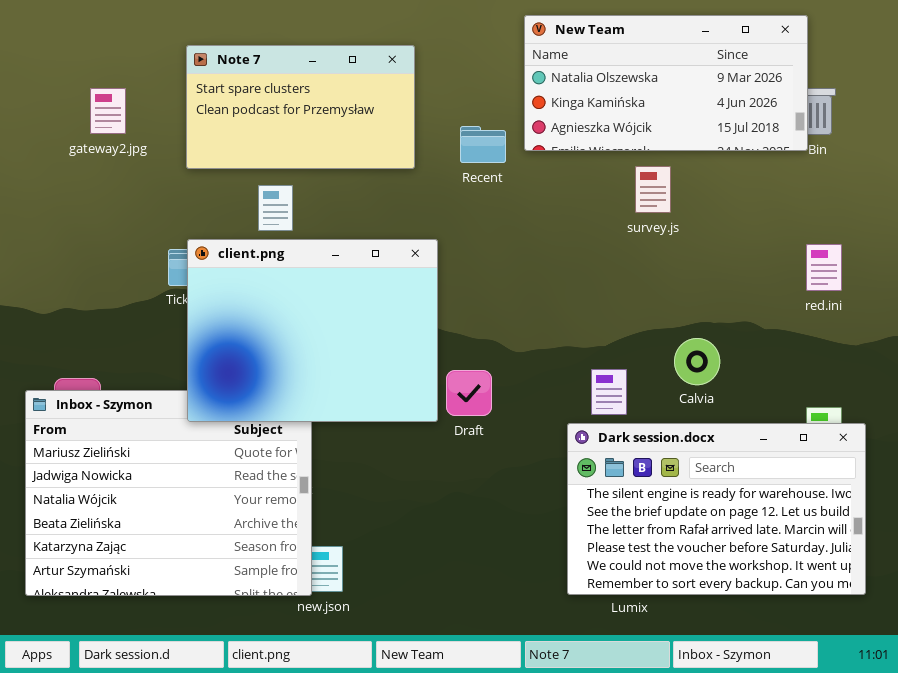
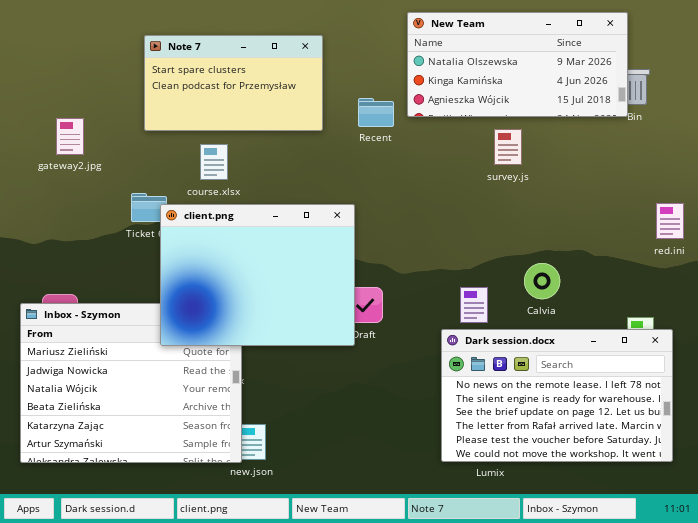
gateway2.jpg: [90,88,126,134] -> [56,118,84,155], moved
client.png: [187,239,438,422] -> [160,204,355,346], moved
red.ini: [806,244,842,291] -> [656,203,684,239], moved
Dark session.docx: [567,423,866,595] -> [441,329,673,462], scrolled up 1 row

